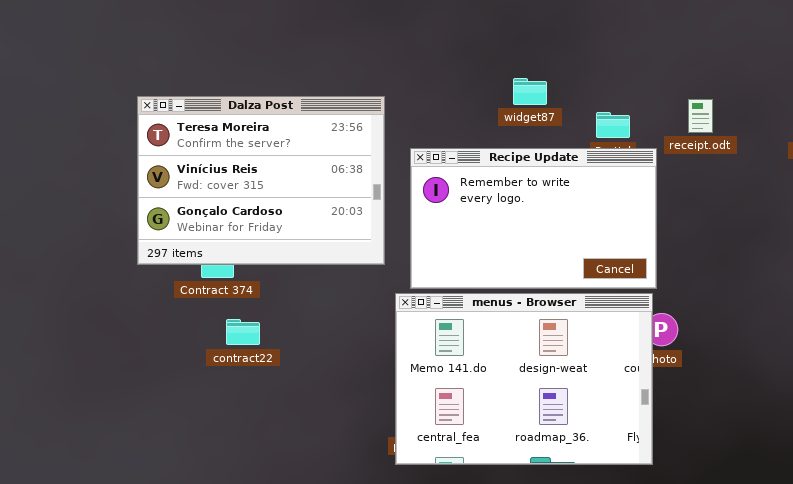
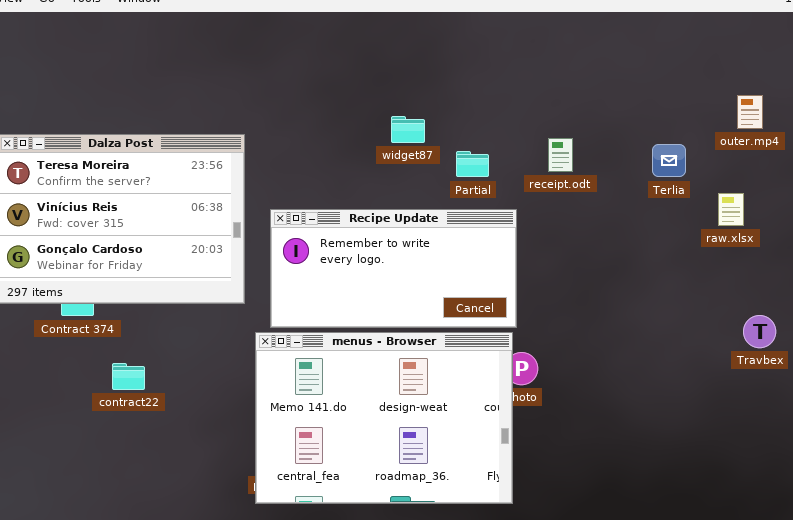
widget87: [513,78,547,105] -> [391,116,425,143], moved
Recipe Update: [410,148,657,289] -> [270,209,517,328], resized
contract22: [226,319,260,345] -> [112,363,145,390], moved

